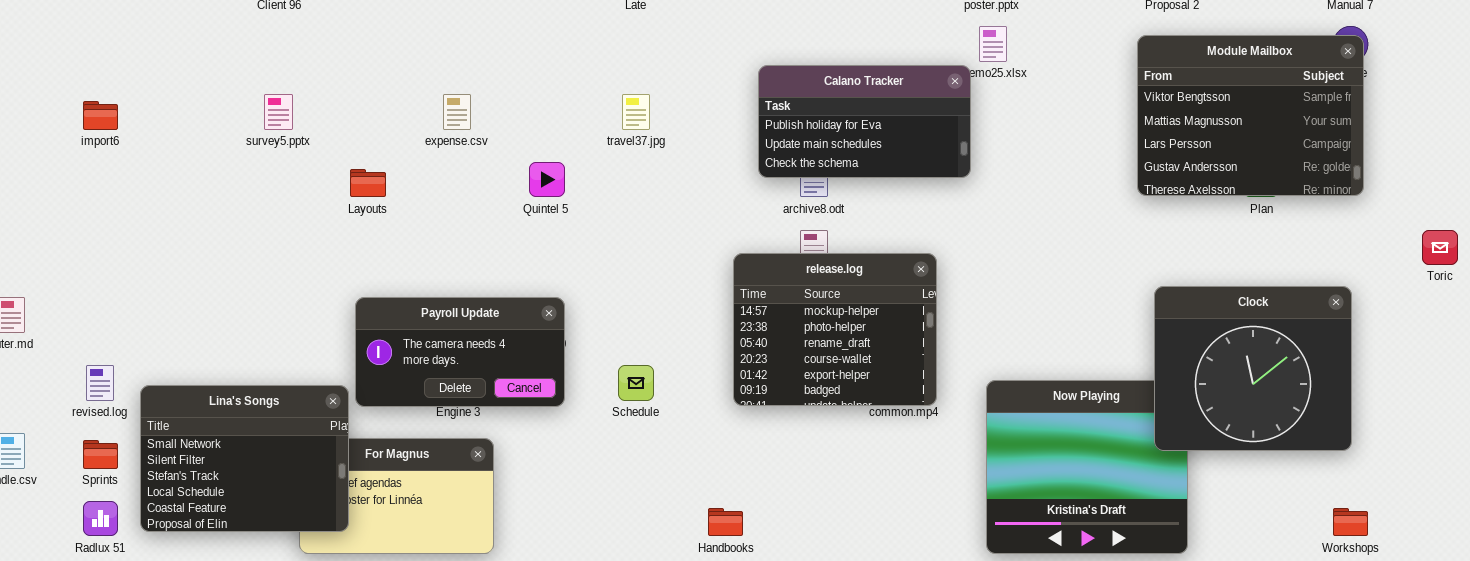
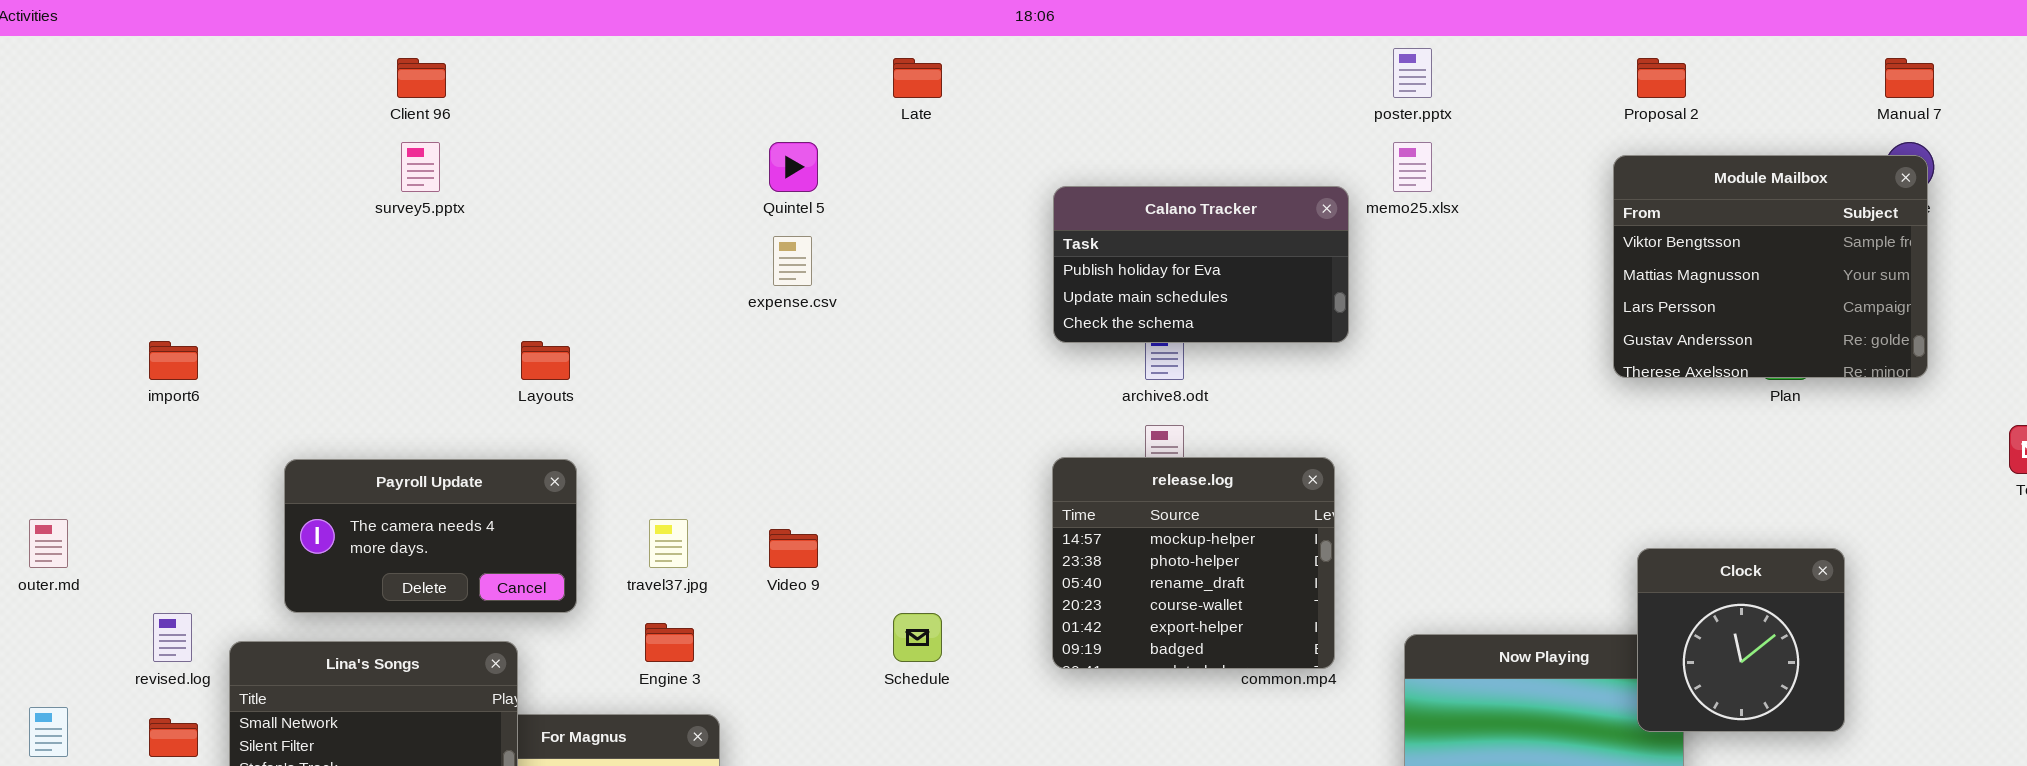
Calano Tracker: [758,65,971,178] -> [1053,186,1349,343], moved
survey5.pptx: [264,94,293,130] -> [401,142,440,192], moved
expense.csv: [443,94,471,130] -> [773,236,812,286], moved
travel37.jpg: [622,94,650,130] -> [649,519,688,568], moved
import6: [83,101,118,130] -> [149,341,198,380], moved
Quintel 5: [529,162,565,197] -> [769,142,818,192], moved
Clock: [1154,286,1352,451] -> [1637,548,1845,732], resized
Payroll Update: [355,297,565,407] -> [284,459,577,613], moved

